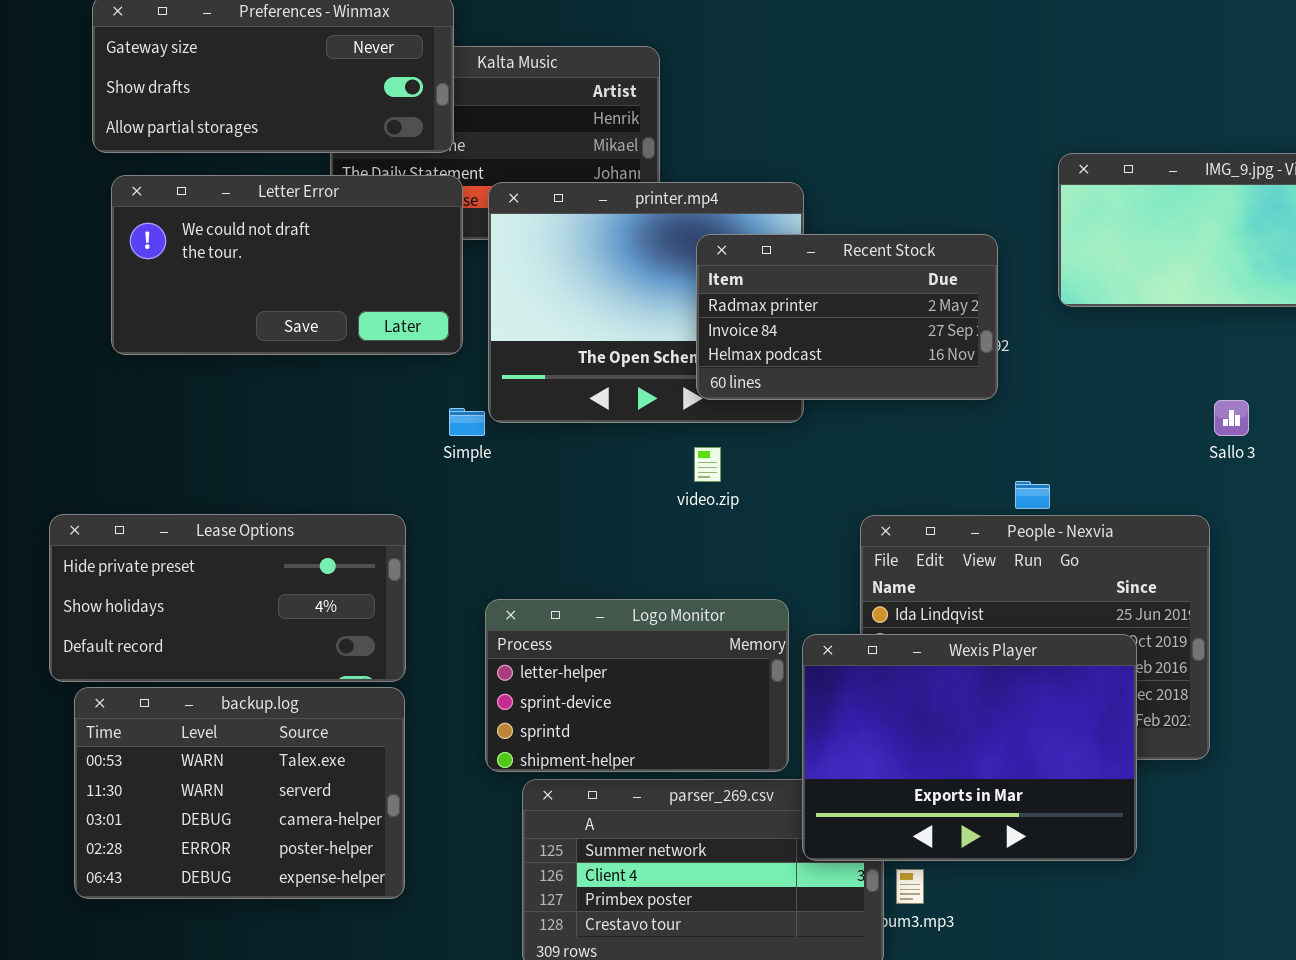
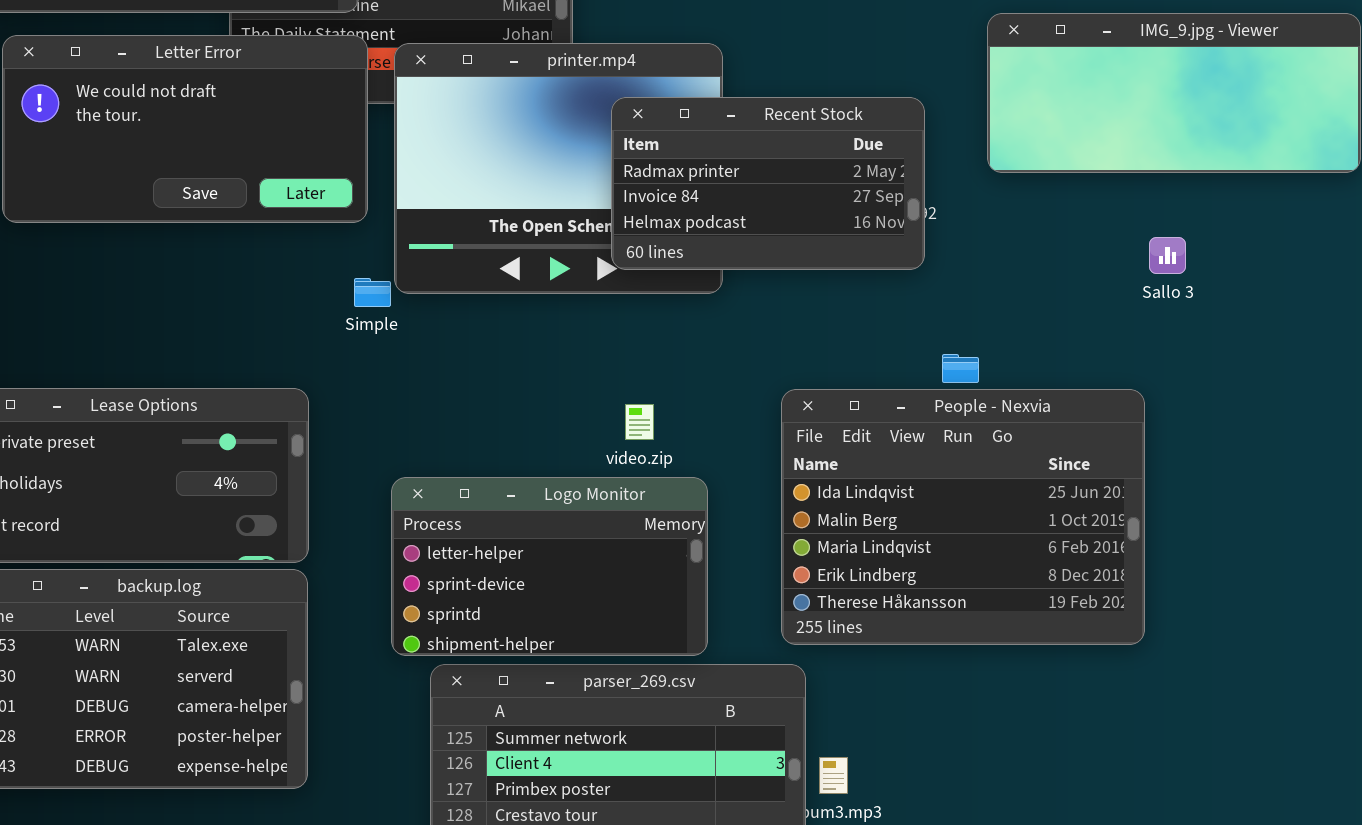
Sallo 3: [1214,400,1249,436] -> [1149,237,1186,274], moved
video.zip: [694,447,721,482] -> [625,404,654,440], moved
Wexis Player: [802,634,1137,861] -> none, closed

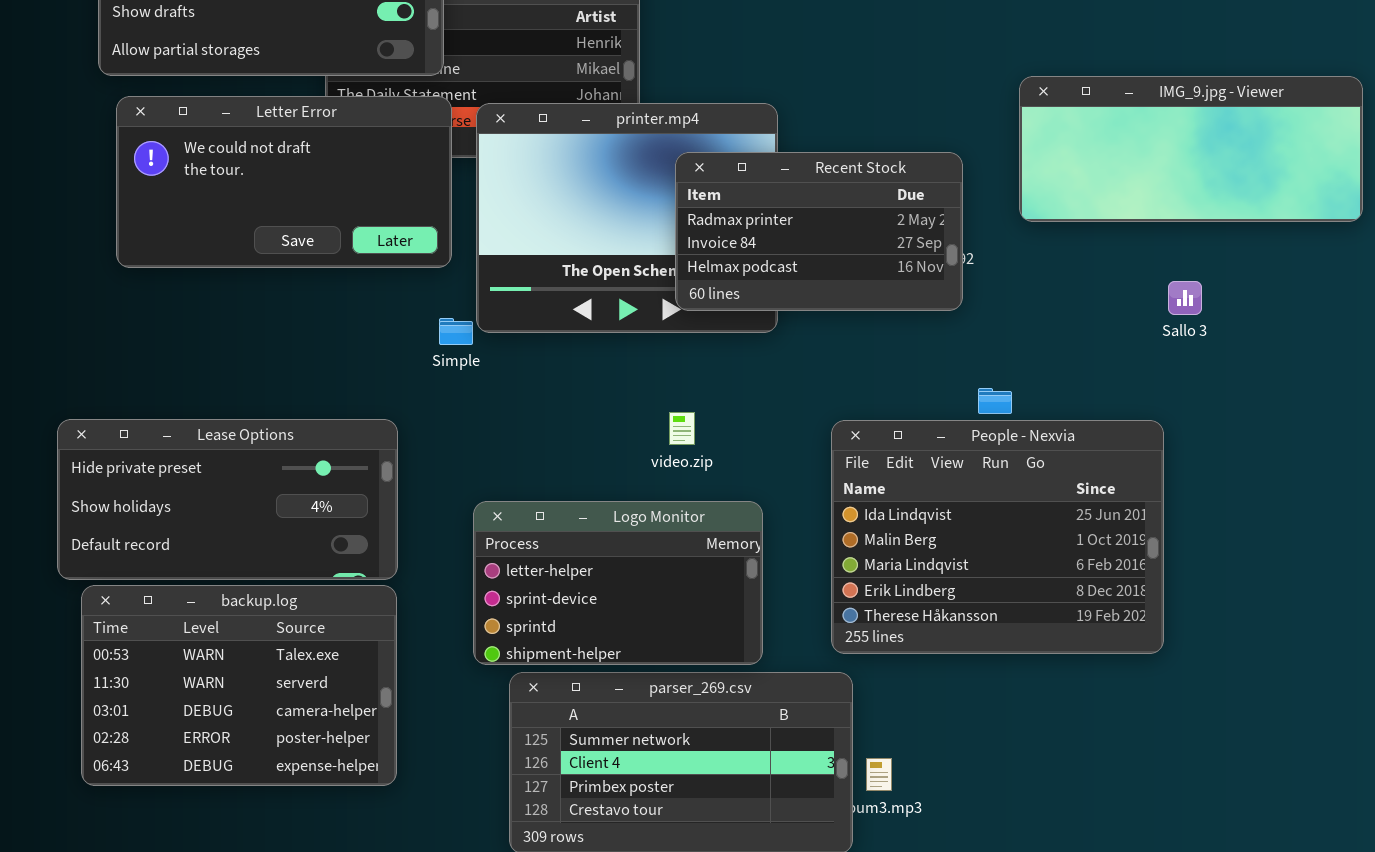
video.zip: [625,404,654,440] -> [669,412,695,445], moved

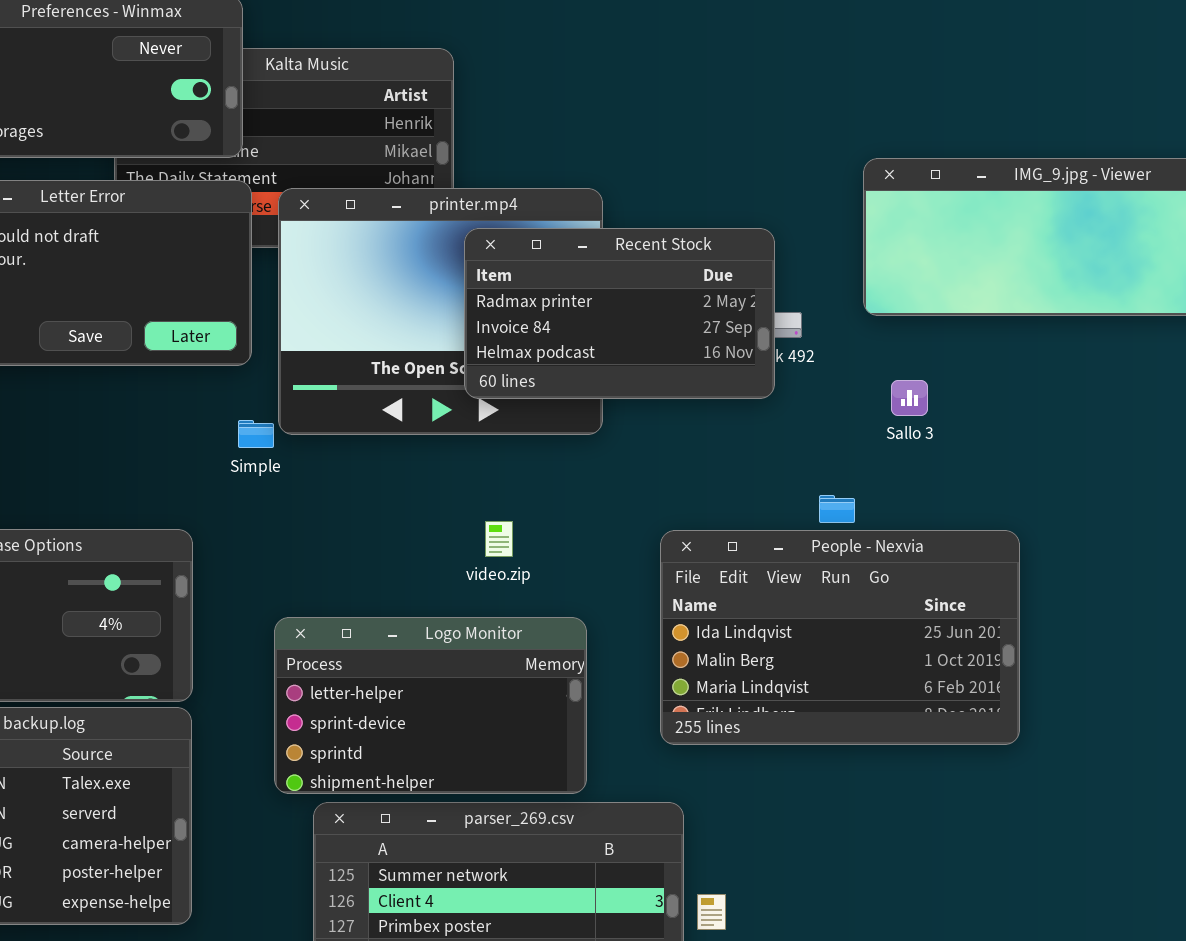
Recent Stock: [675,152,963,311] -> [464,228,775,399], moved
Sallo 3: [1168,281,1202,315] -> [891,380,928,416], moved
People - Nexvia: [831,420,1164,654] -> [660,530,1020,745], resized

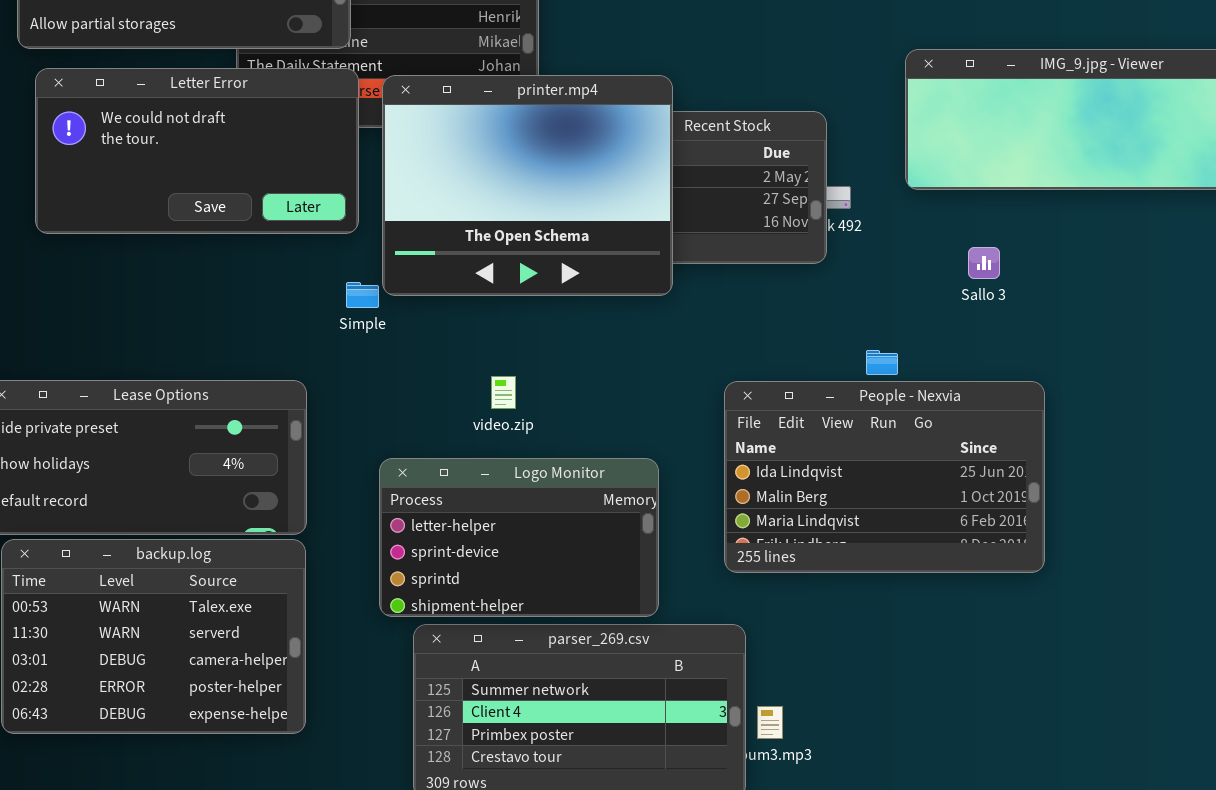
printer.mp4: [278,188,603,435] -> [382,75,673,296], raised
Sallo 3: [891,380,928,416] -> [968,247,1000,279], moved
video.zip: [485,521,513,557] -> [491,376,516,409], moved

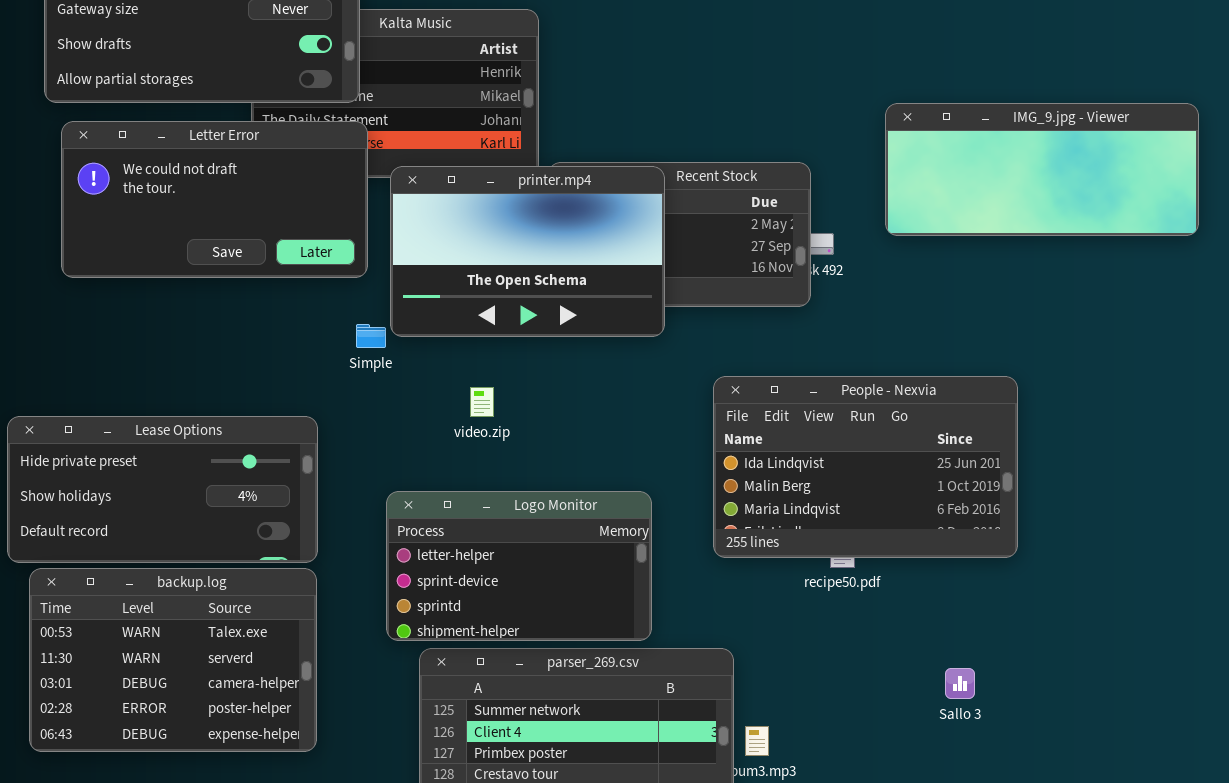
printer.mp4: [382,75,673,296] -> [390,166,665,337], resized
Sallo 3: [968,247,1000,279] -> [945,668,975,699], moved
video.zip: [491,376,516,409] -> [470,387,494,417], moved
People - Nexvia: [724,381,1045,573] -> [713,376,1018,558], moved

